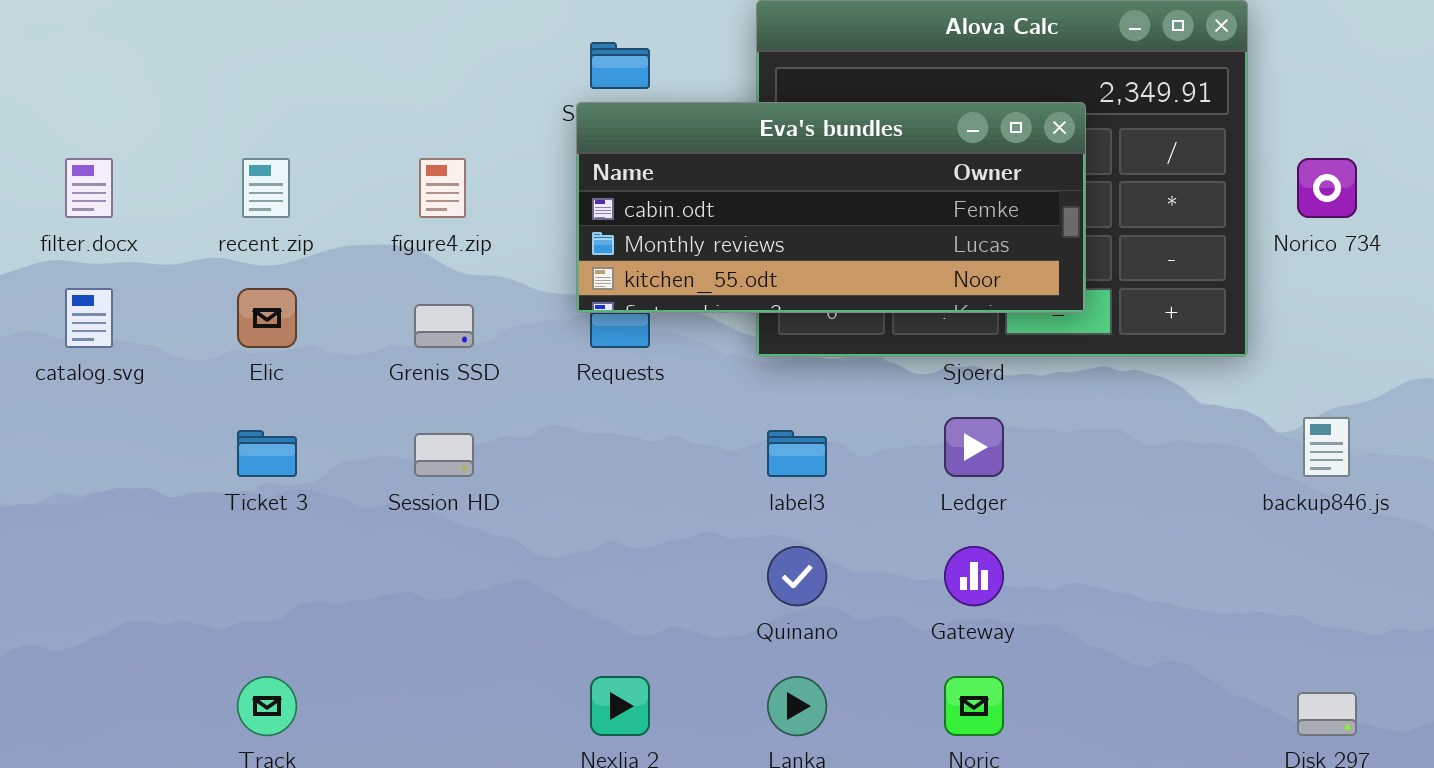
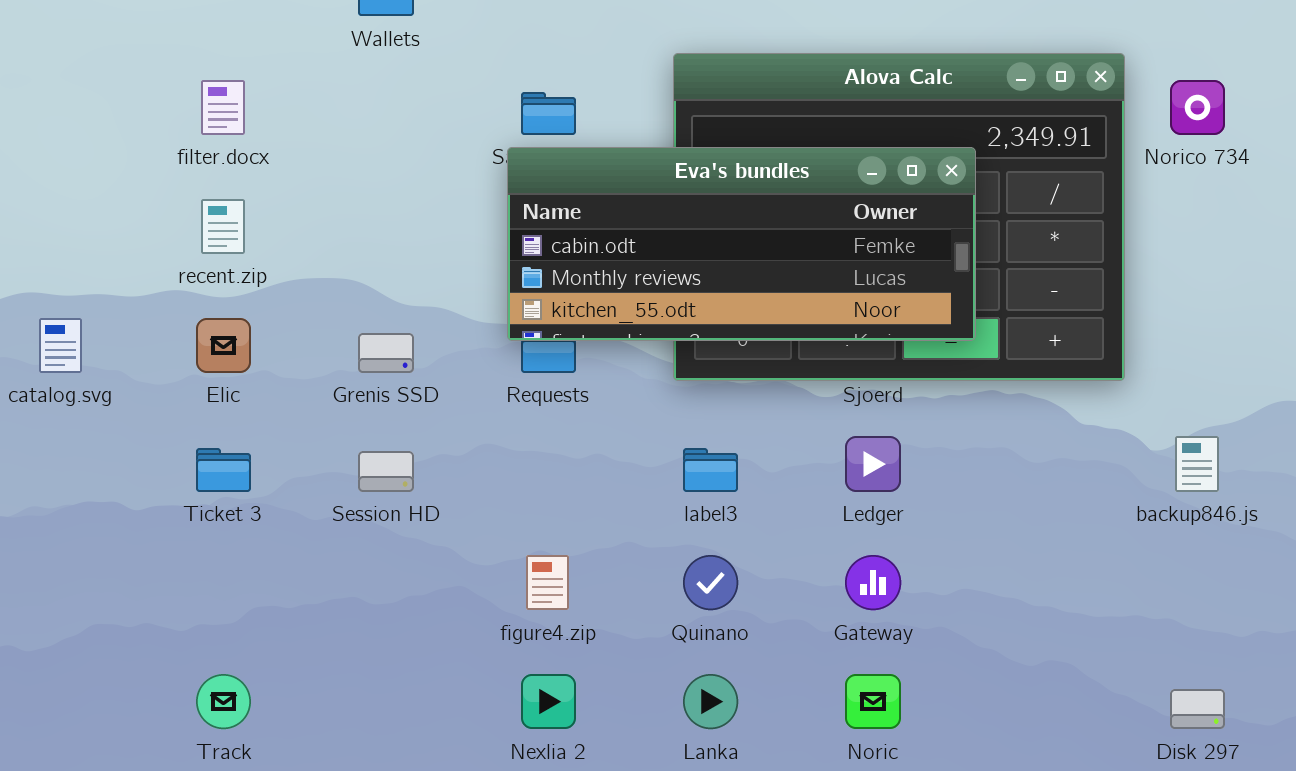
filter.docx: [65,158,113,218] -> [201,80,245,135], moved
figure4.zip: [419,158,466,218] -> [526,555,569,610], moved
Norico 734: [1297,158,1357,218] -> [1170,80,1225,135], moved

